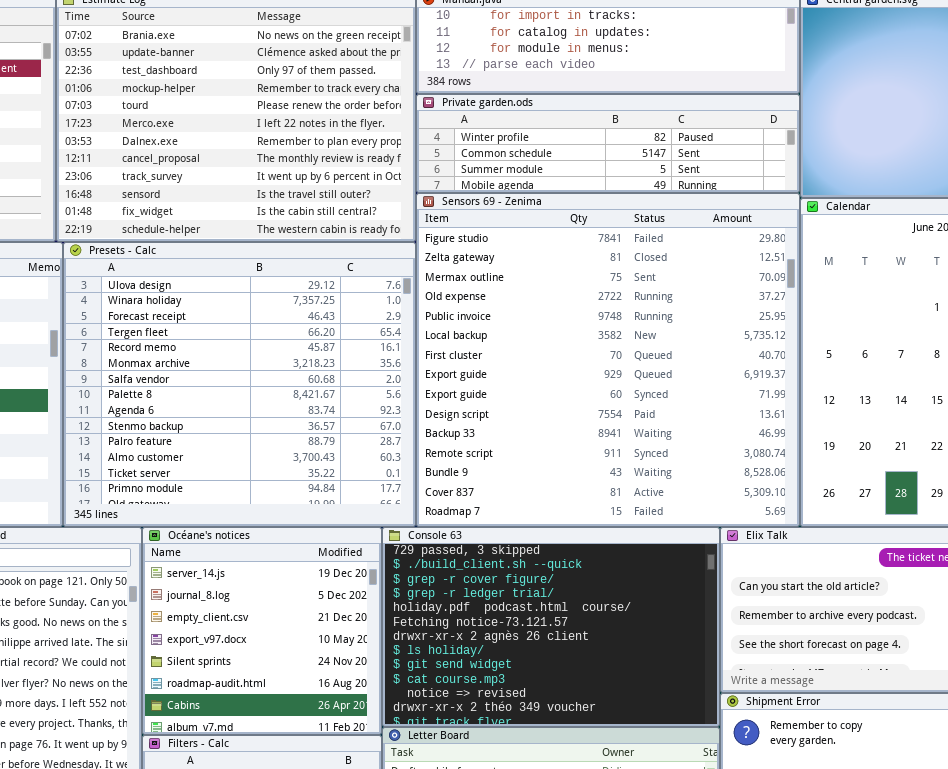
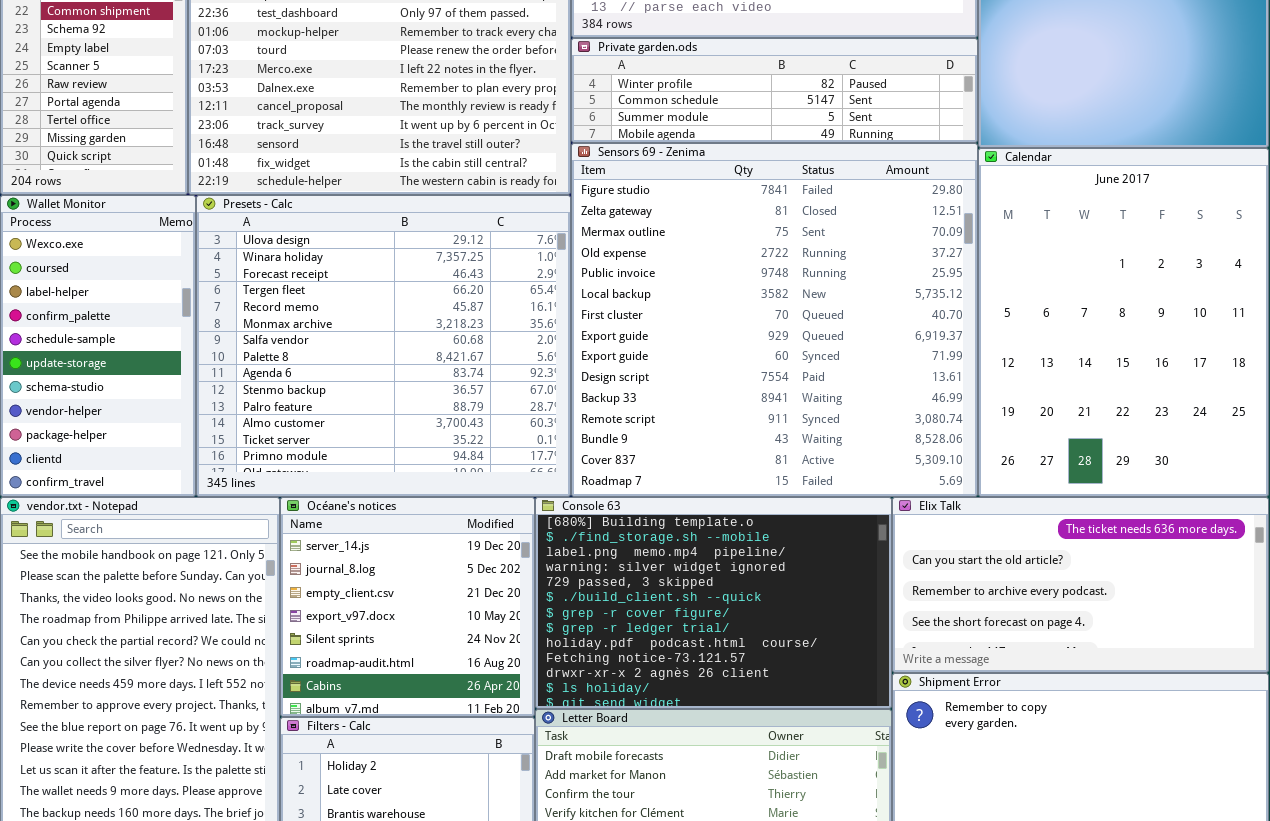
Console 63: [382,527,720,727] -> [535,497,892,709], scrolled up 4 rows

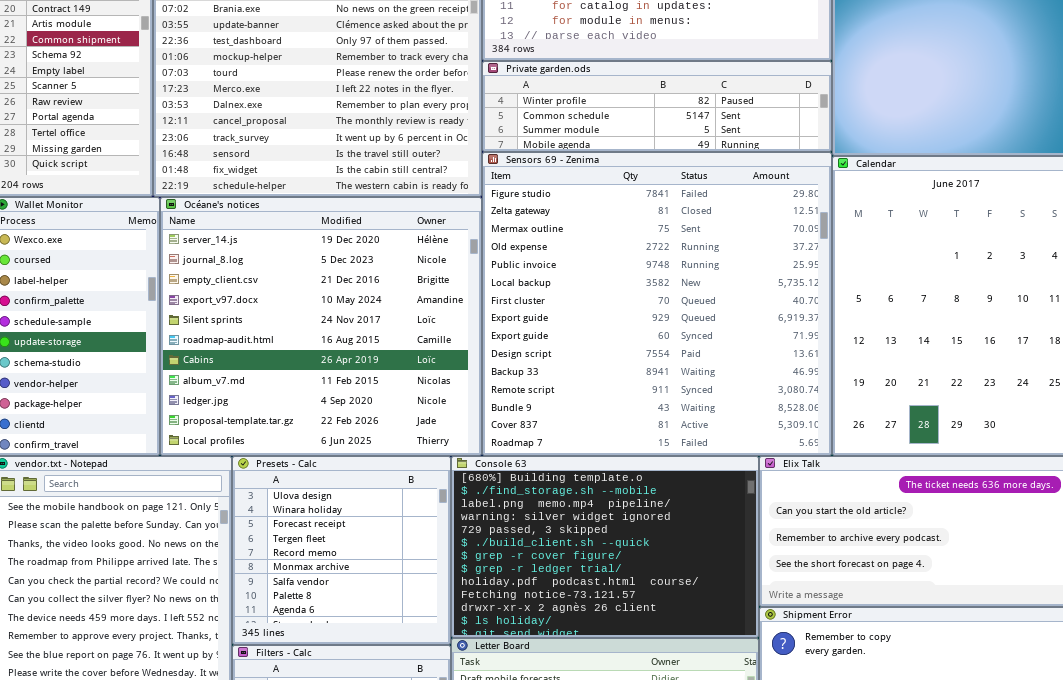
Presets - Calc: [196,195,571,497] -> [232,456,451,645], moved, resized
Océane's notices: [280,497,535,717] -> [160,197,482,456], moved, resized

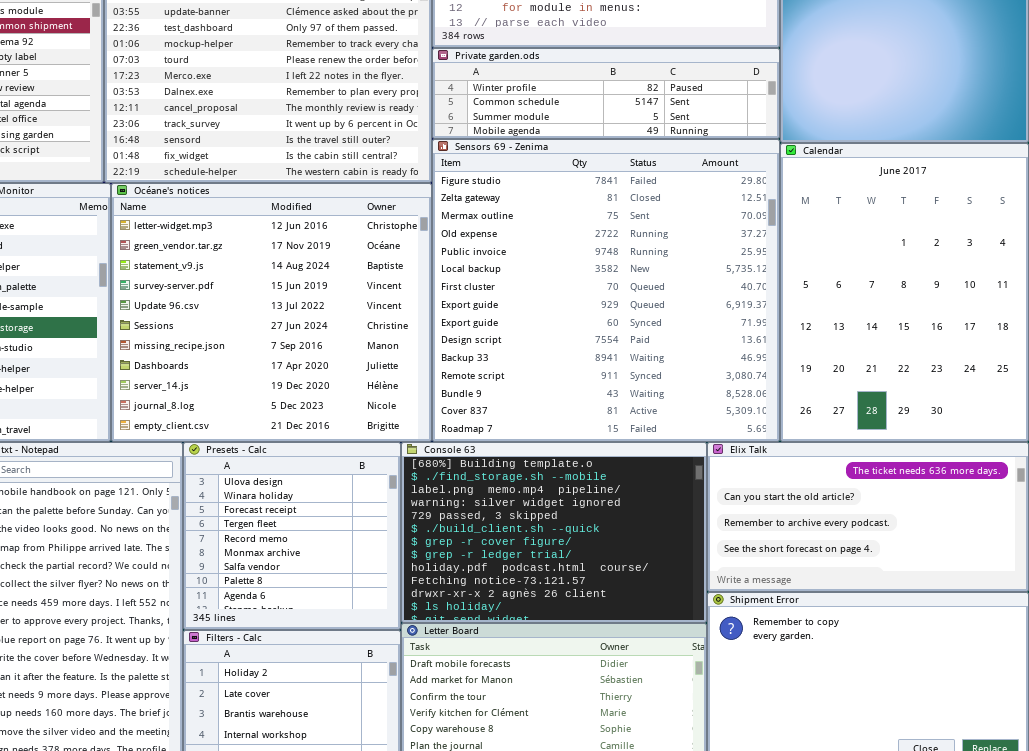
Océane's notices: [160,197,482,456] -> [111,183,432,442], scrolled up 8 rows

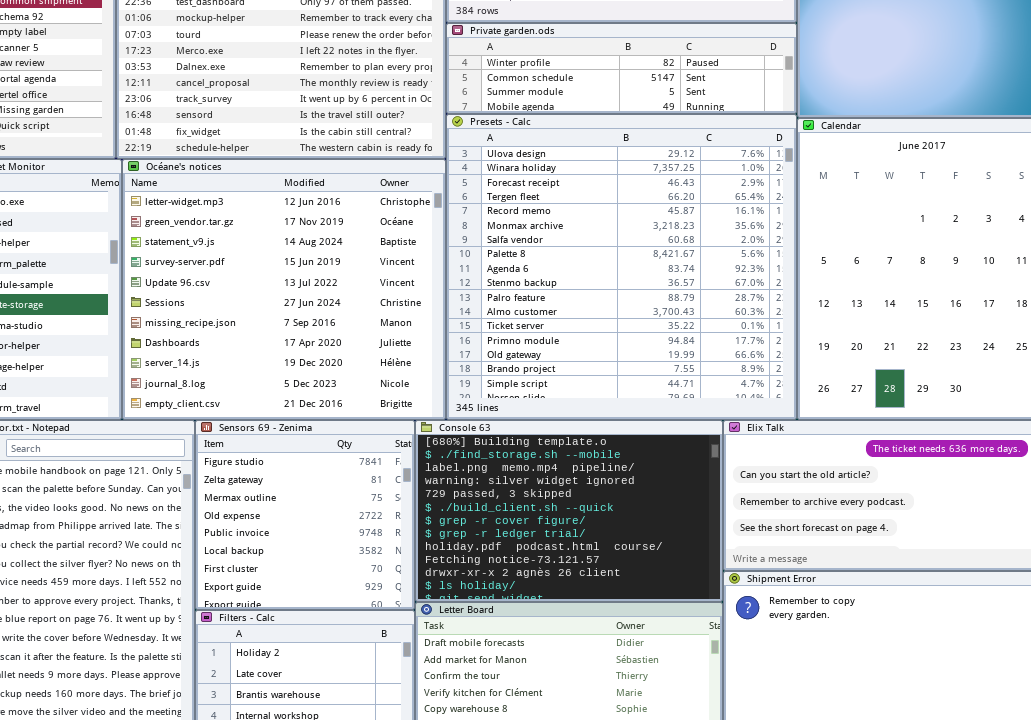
Sensors 69 - Zenima: [432,139,780,442] -> [195,420,415,610], moved, resized
Presets - Calc: [183,442,401,630] -> [446,114,797,420], moved, resized

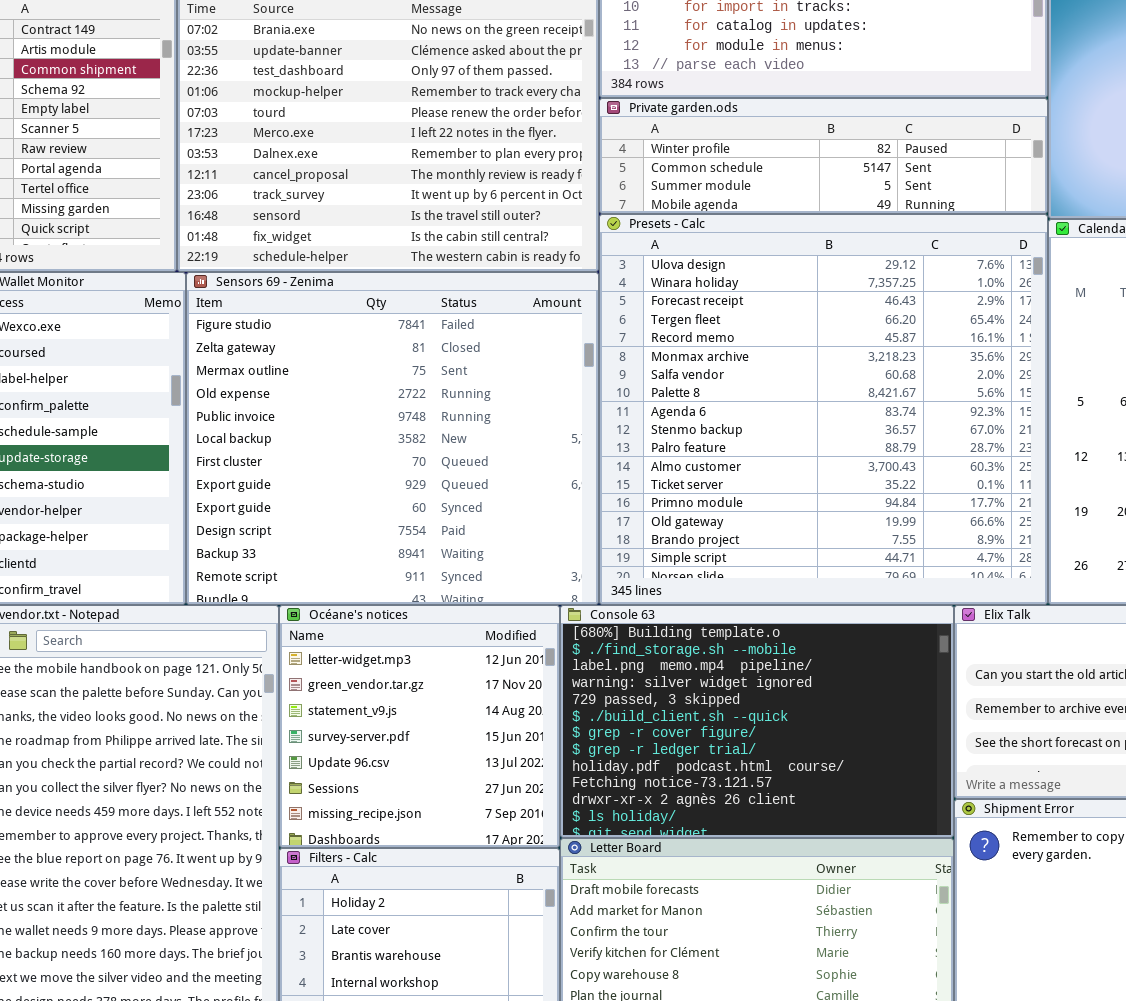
Océane's notices: [122,159,446,420] -> [279,605,560,848], moved, resized
Sensors 69 - Zenima: [195,420,415,610] -> [186,272,599,605], moved, resized

